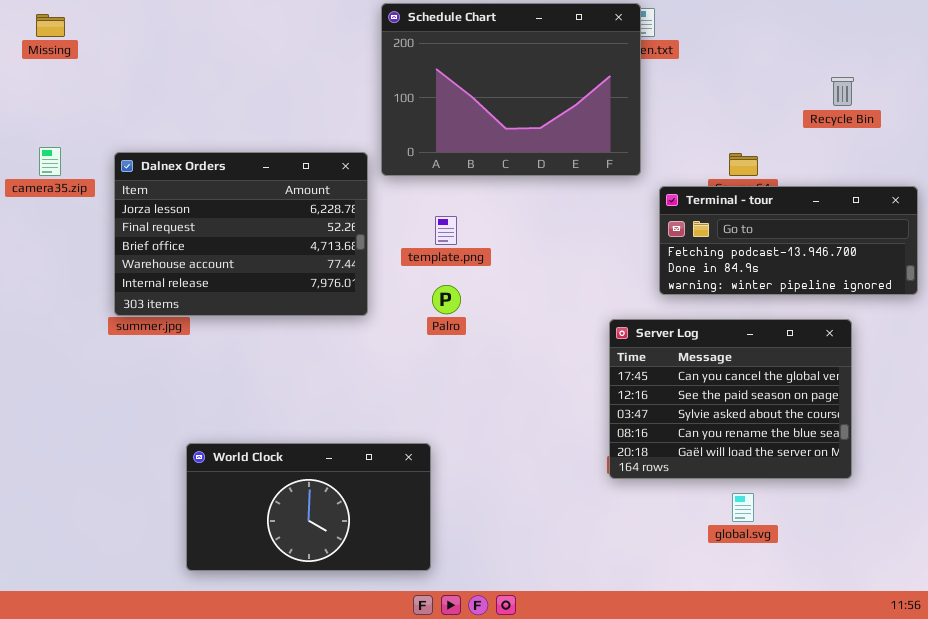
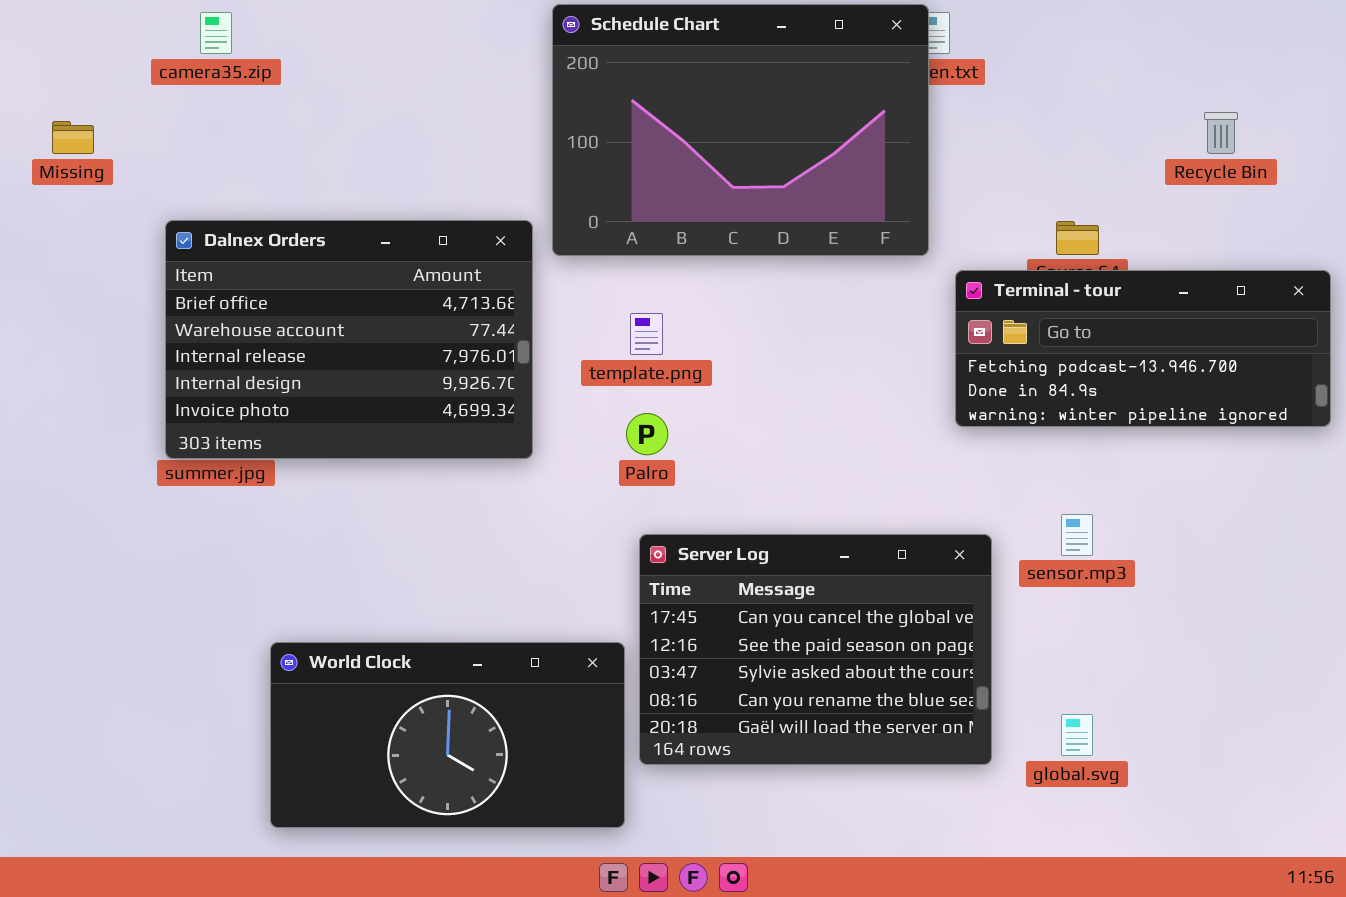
Missing: [36,14,65,37] -> [52,121,94,154], moved
camera35.zip: [39,147,61,176] -> [200,12,232,54], moved
Dalnex Orders: [114,152,368,316] -> [165,220,533,459], scrolled down 2 rows
Server Log: [609,319,852,479] -> [639,534,992,765], moved

